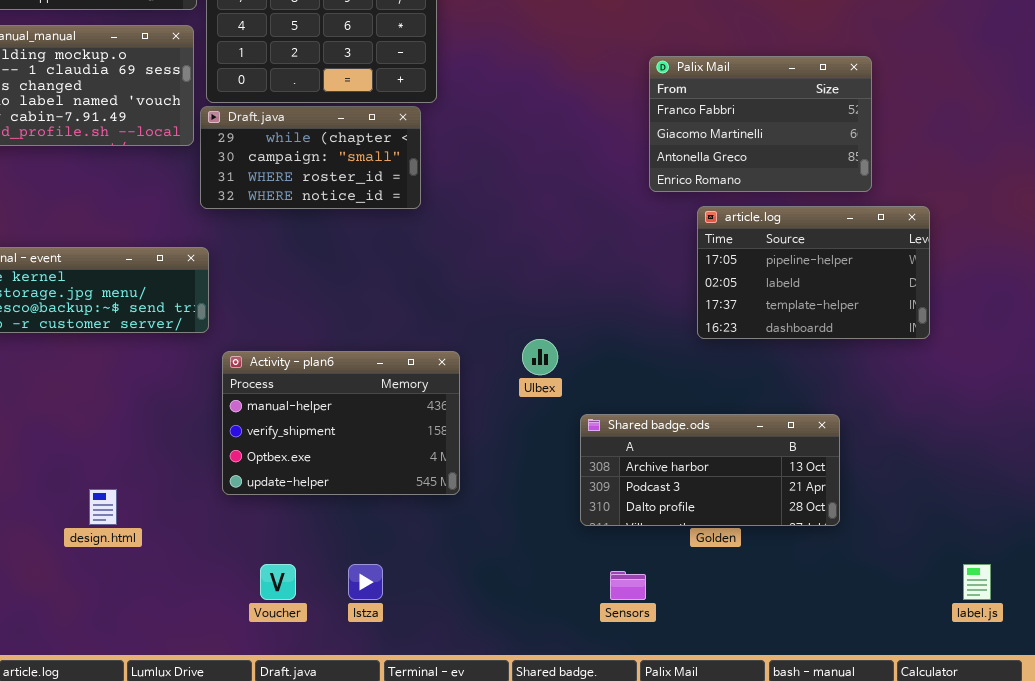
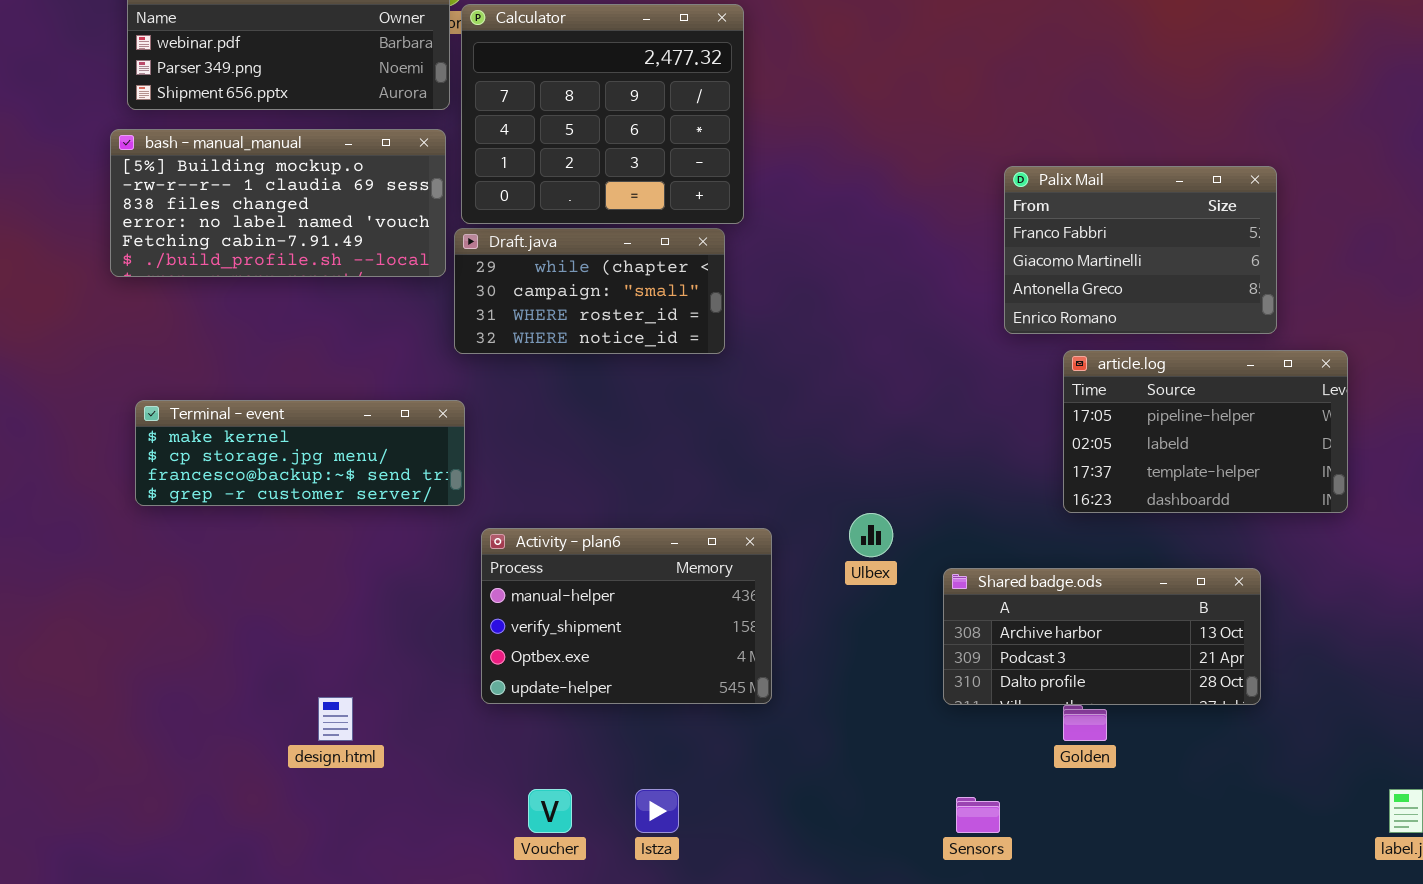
Shared badge.ods: [580,414,840,526] -> [943,568,1261,705], moved

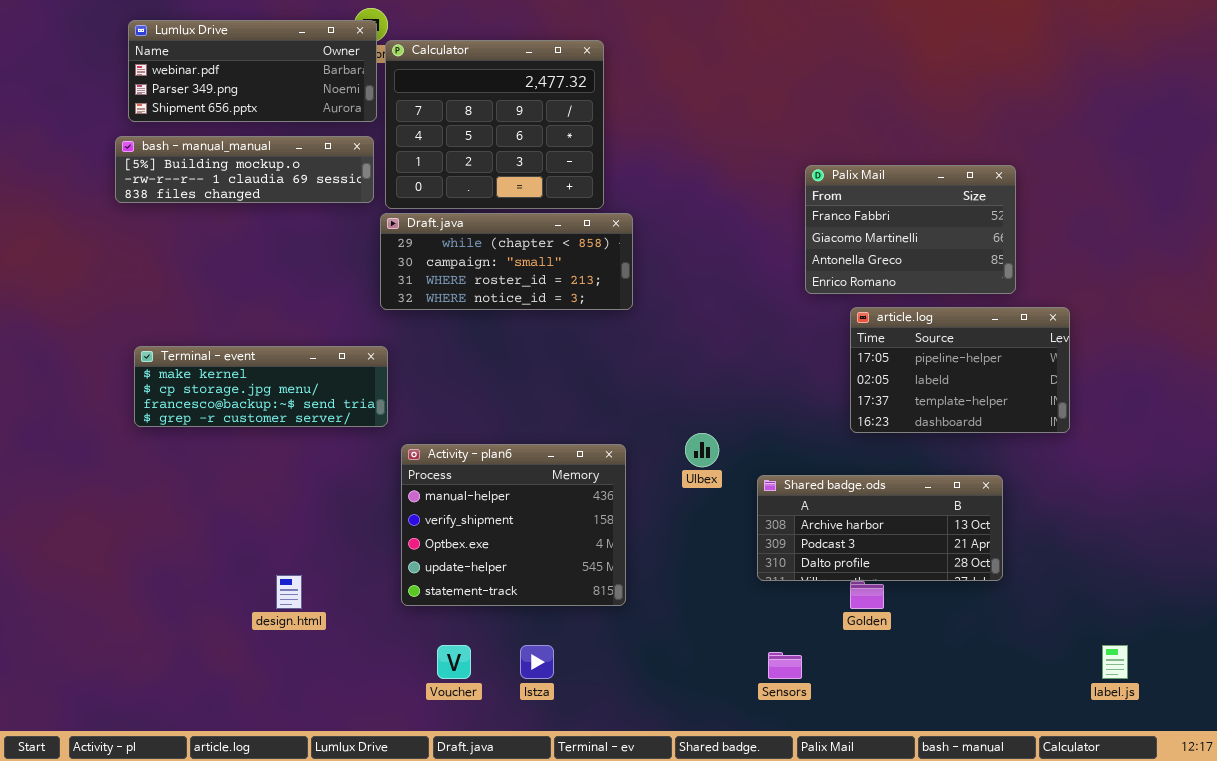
bash - manual_manual: [110,129,446,277] -> [115,136,374,203], resized
Draft.java: [454,228,725,354] -> [380,213,633,310], resized
Activity - plan6: [481,528,772,704] -> [401,444,626,606], resized

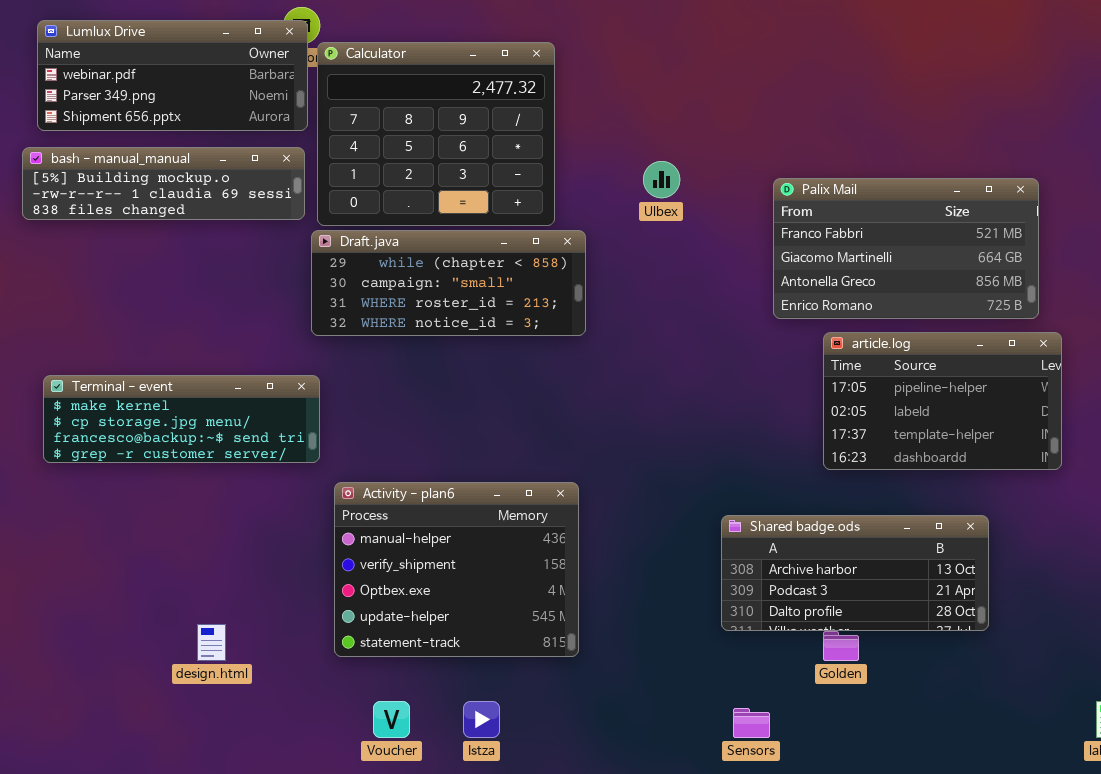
Palix Mail: [805,165,1016,294] -> [773,178,1039,319], resized
Ulbex: [685,433,719,467] -> [643,161,680,198], moved

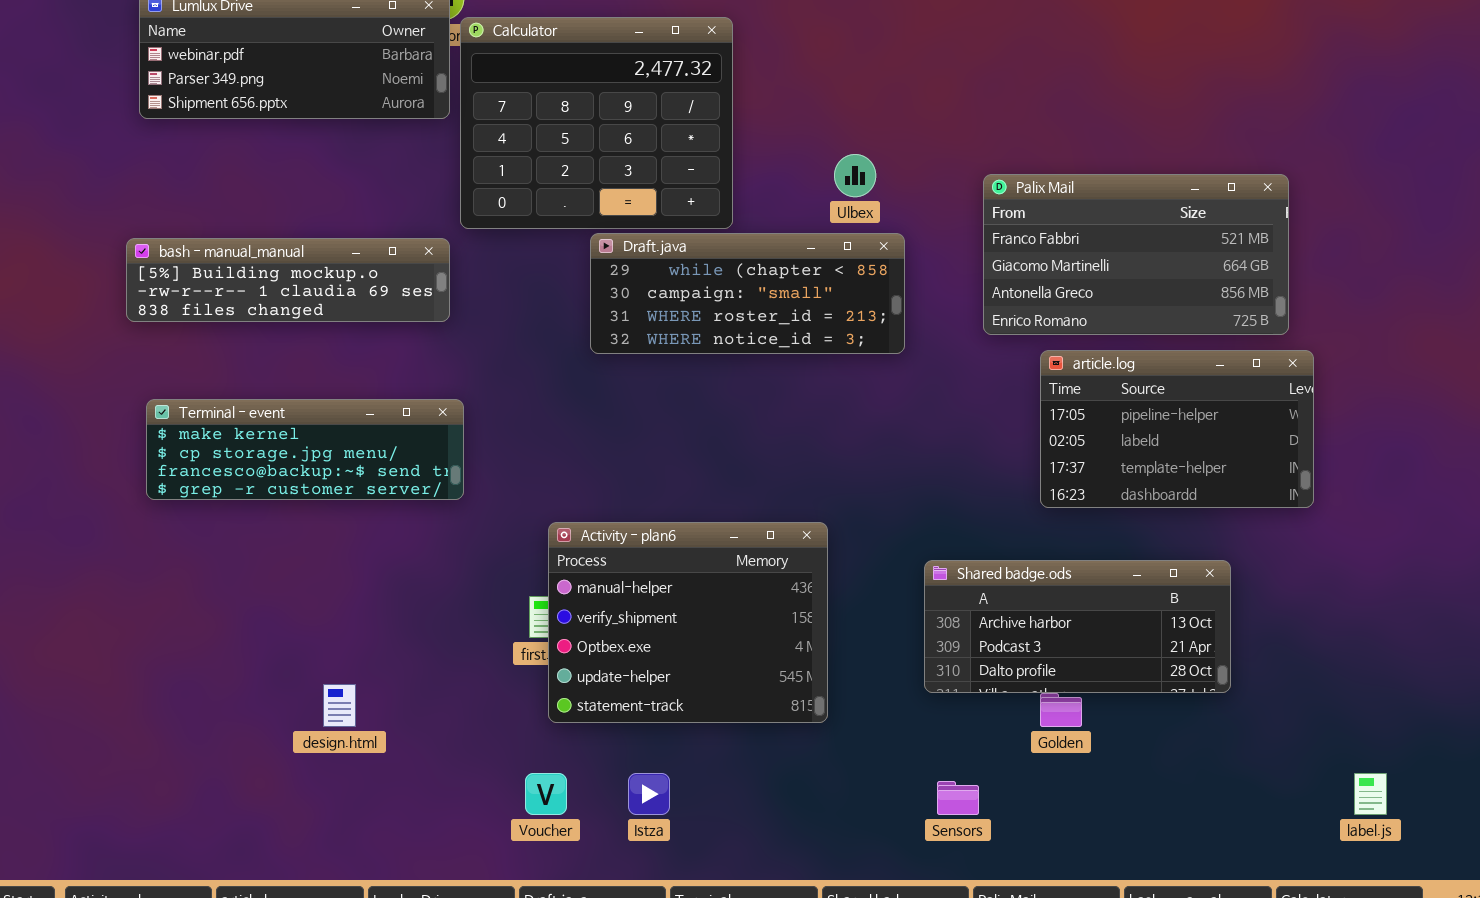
bash - manual_manual: [22,147,305,220] -> [126,238,450,322], moved
Draft.java: [311,230,586,336] -> [590,233,905,354], moved
Activity - plan6: [334,482,579,657] -> [548,522,828,723], moved

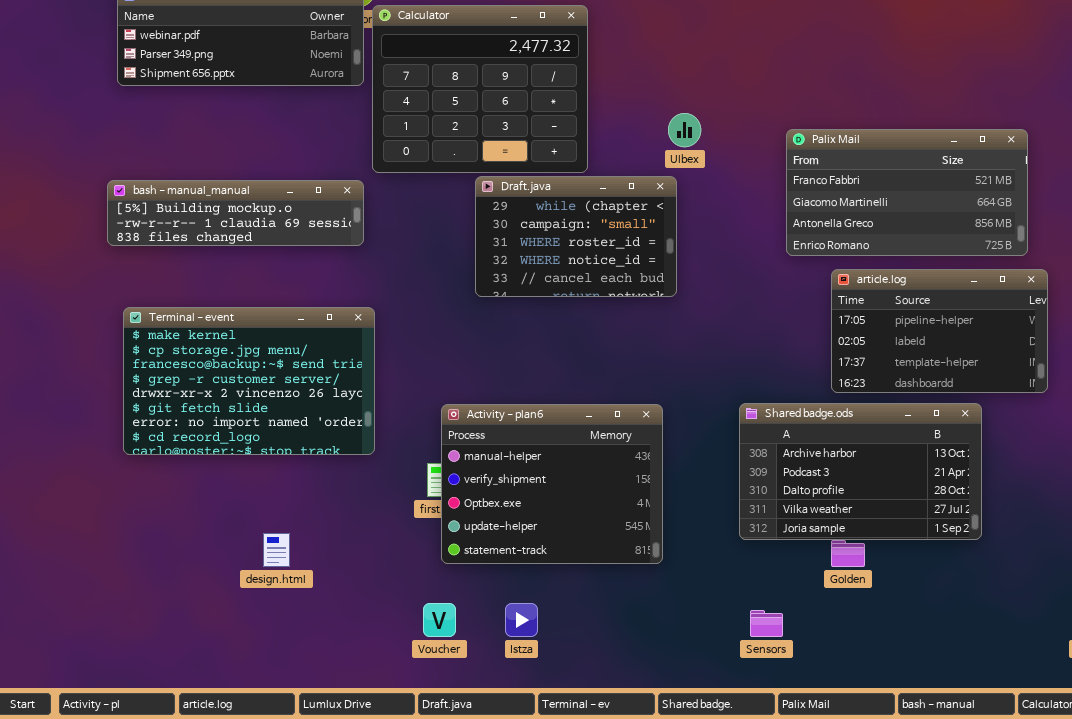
Draft.java: [590,233,905,354] -> [475,176,677,297], resized
Terminal - event: [146,399,464,500] -> [123,307,375,455], resized
Shared badge.ods: [924,560,1231,693] -> [739,403,982,540], resized

